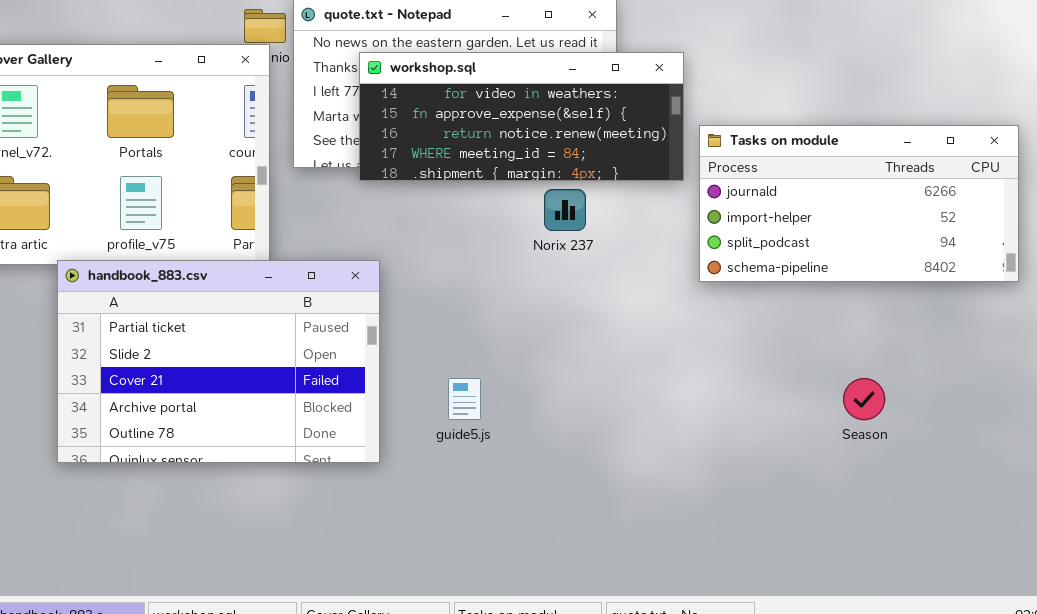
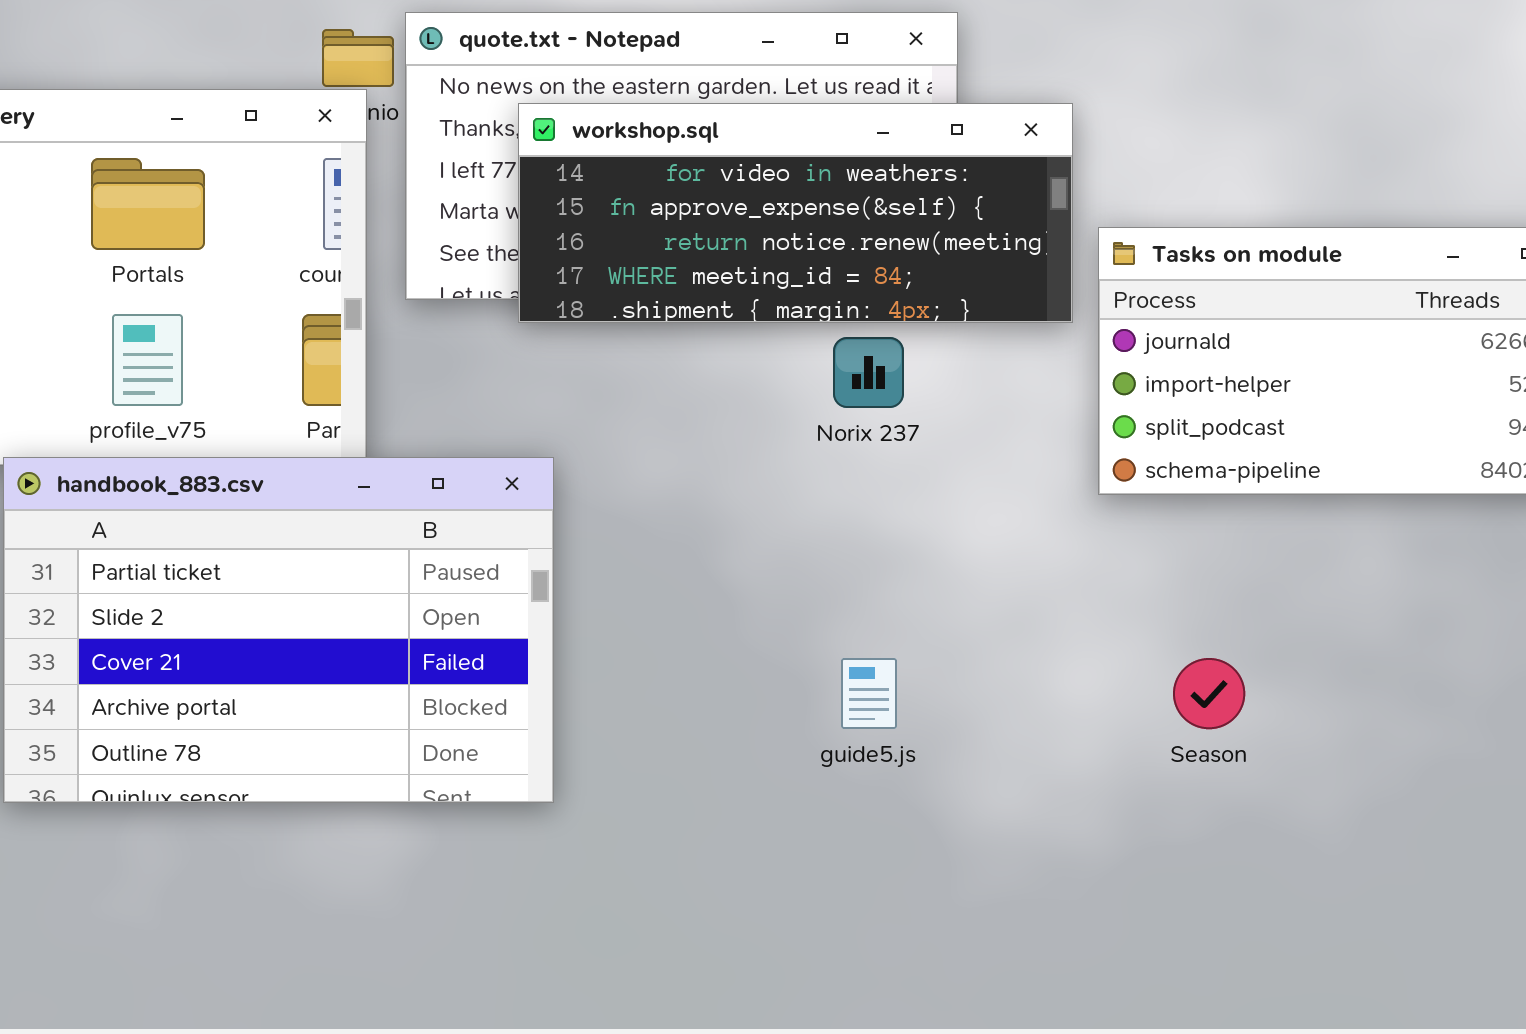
guide5.js: [448,378,481,420] -> [841,658,897,729], moved
Season: [843,378,885,420] -> [1173,658,1245,729], moved

